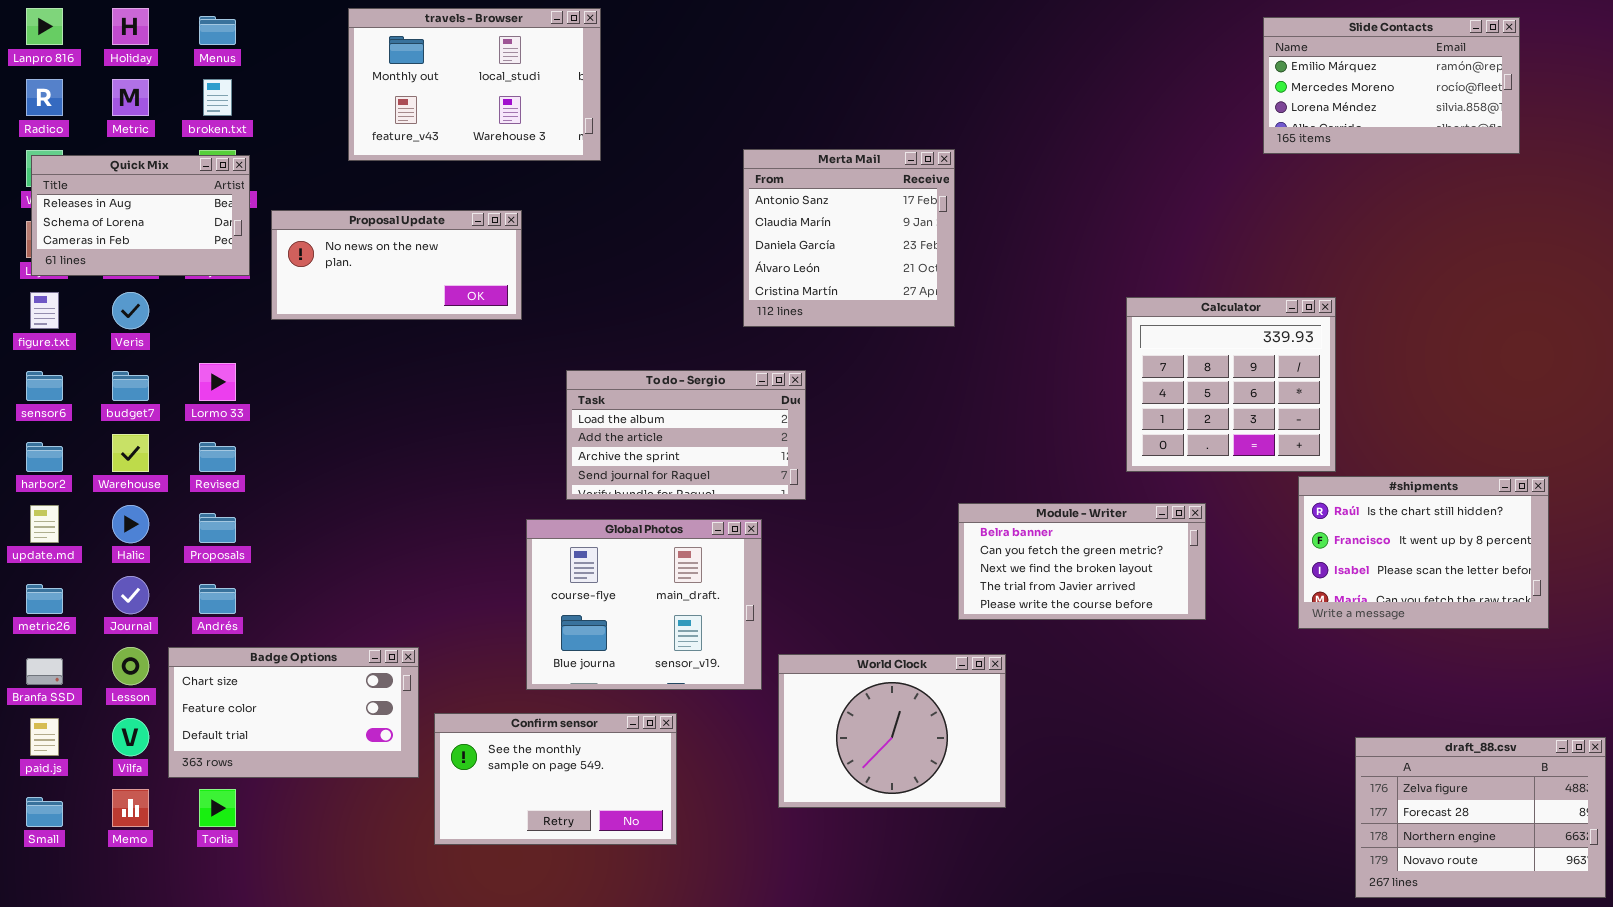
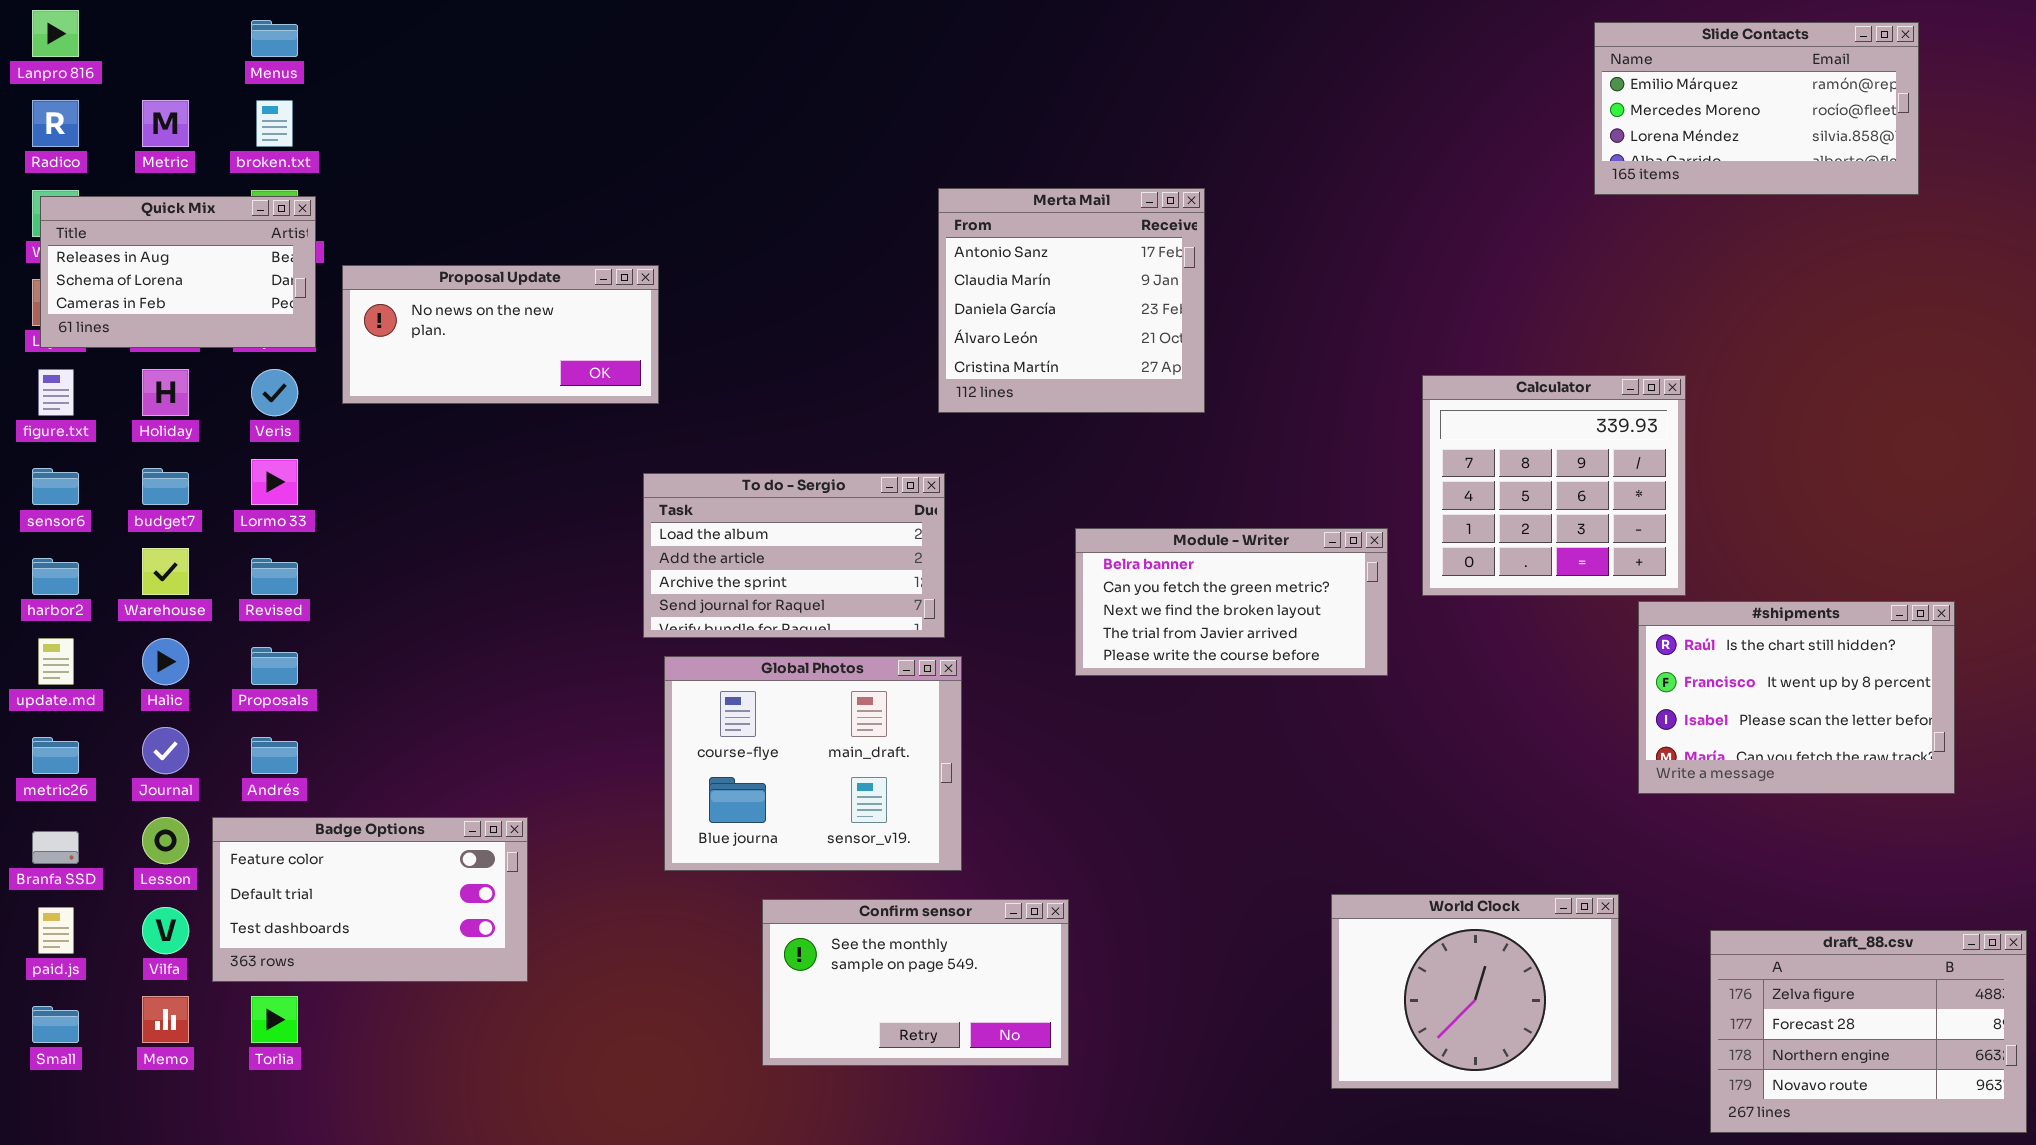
Holiday: [112,8,149,45] -> [142,369,189,416], moved
travels - Browser: [348,8,601,161] -> none, closed
Veris: [112,292,149,329] -> [251,369,298,416], moved
To do - Sergio: [566,370,806,500] -> [643,473,945,638], moved
Module - Writer: [958,503,1206,620] -> [1075,528,1388,676], moved
Badge Options: [168,647,419,778] -> [212,817,528,982], scrolled down 1 row
World Clock: [778,654,1006,808] -> [1331,894,1619,1089], moved
Confirm sensor: [434,713,677,845] -> [762,899,1069,1066], moved

